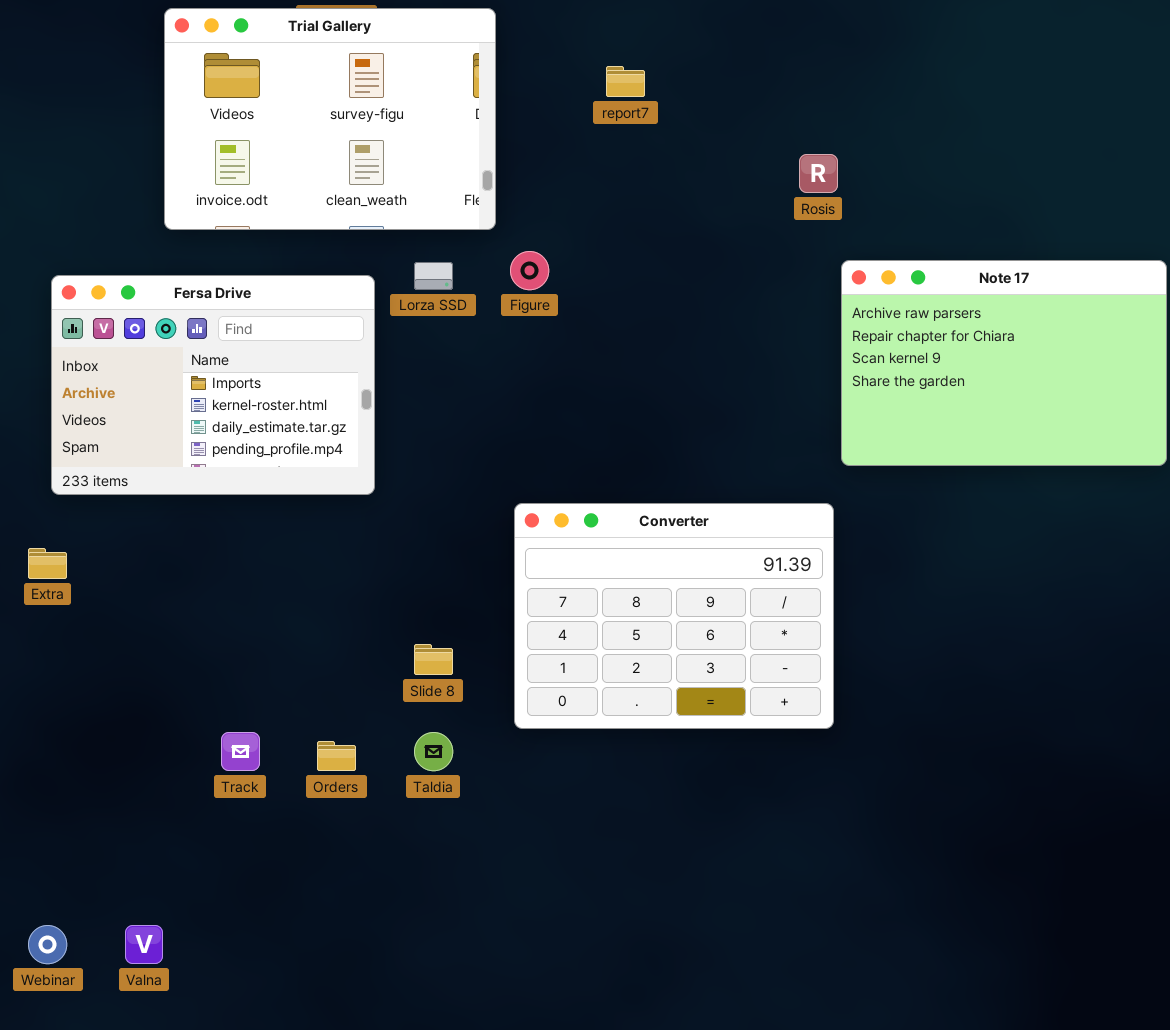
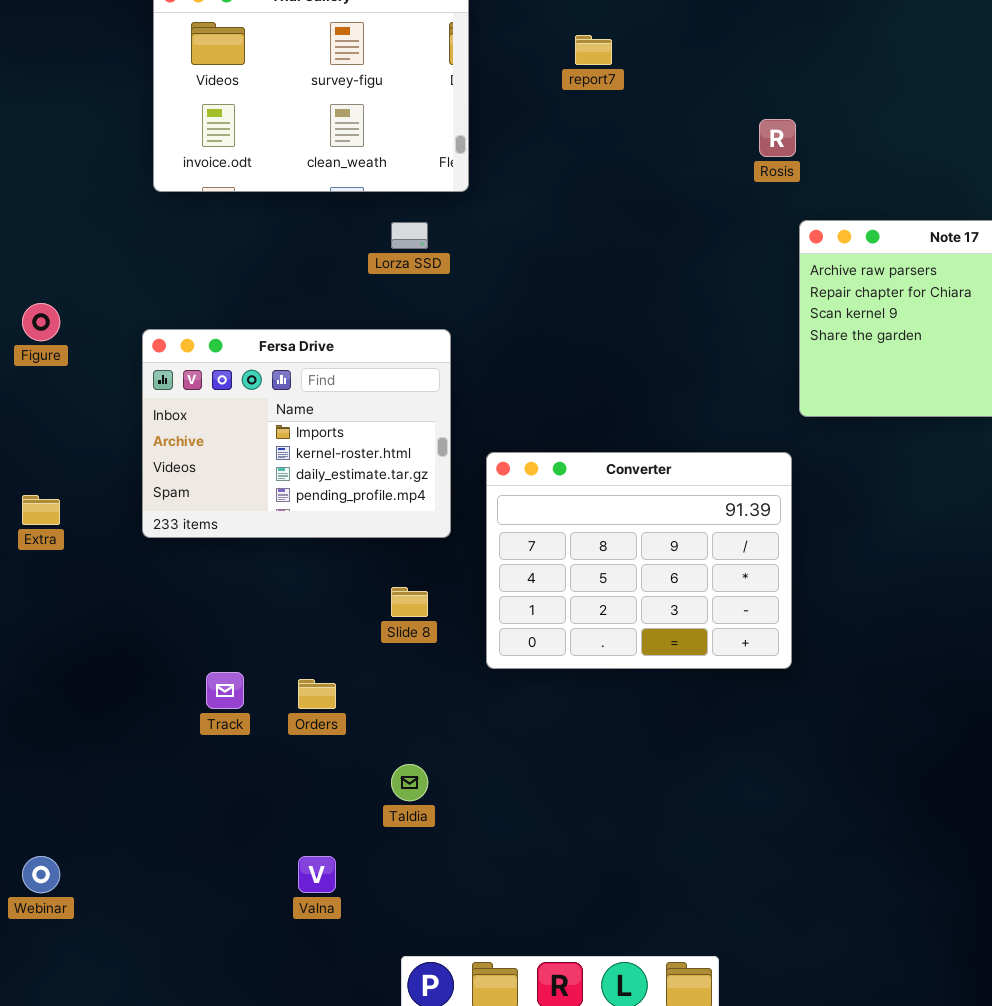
Figure: [510,251,549,290] -> [22,303,60,341], moved
Fersa Drive: [51,275,375,495] -> [142,329,451,538], moved
Taldia: [414,732,453,771] -> [391,764,428,801], moved
Valna: [125,925,163,964] -> [298,856,336,893], moved

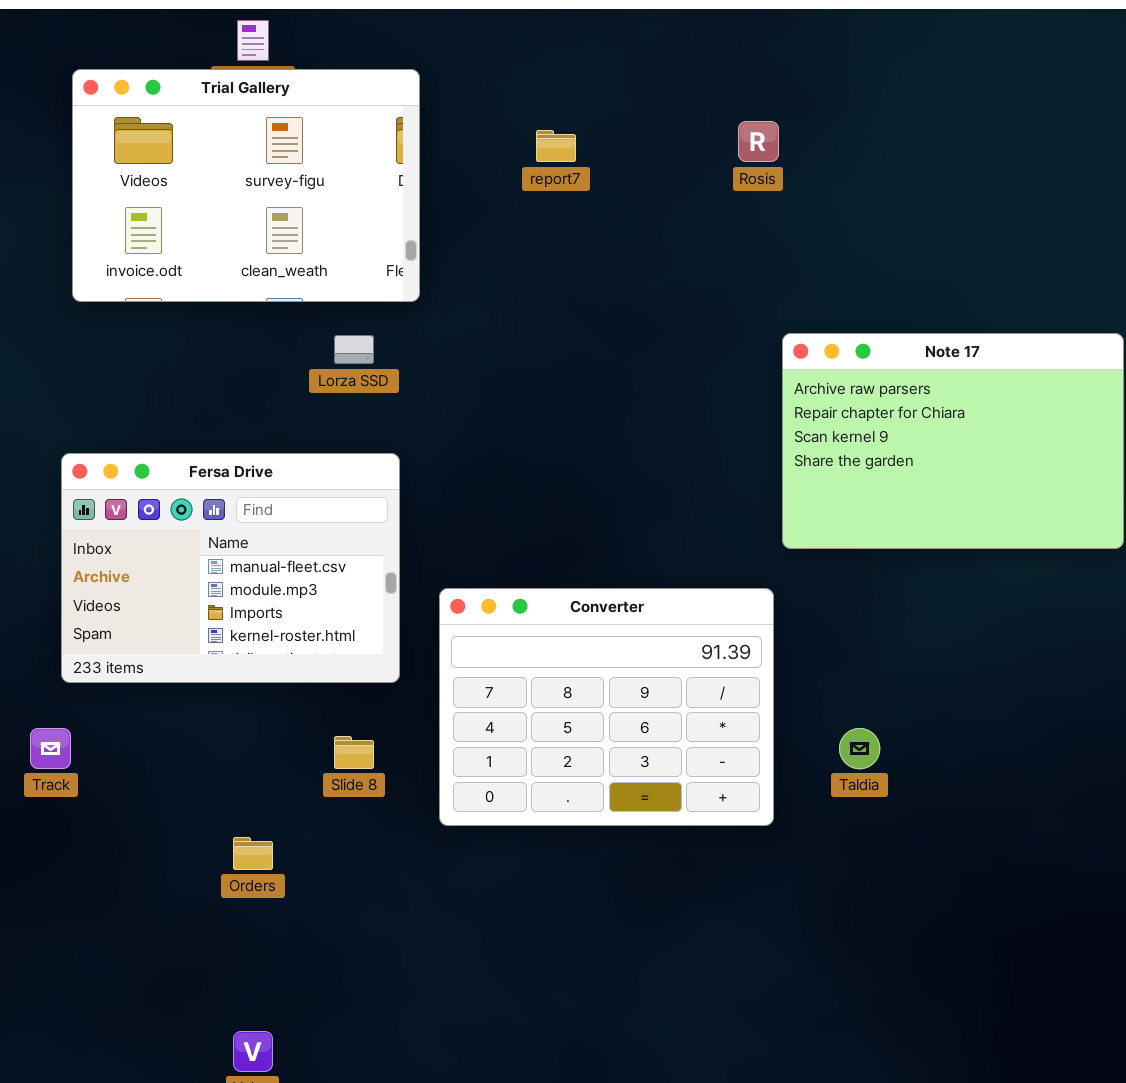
Rosis: [759,119,796,157] -> [738,121,779,162], moved
Fersa Drive: [142,329,451,538] -> [61,453,400,683], scrolled up 2 rows
Track: [206,672,244,709] -> [30,728,71,769], moved
Taldia: [391,764,428,801] -> [839,728,880,769], moved

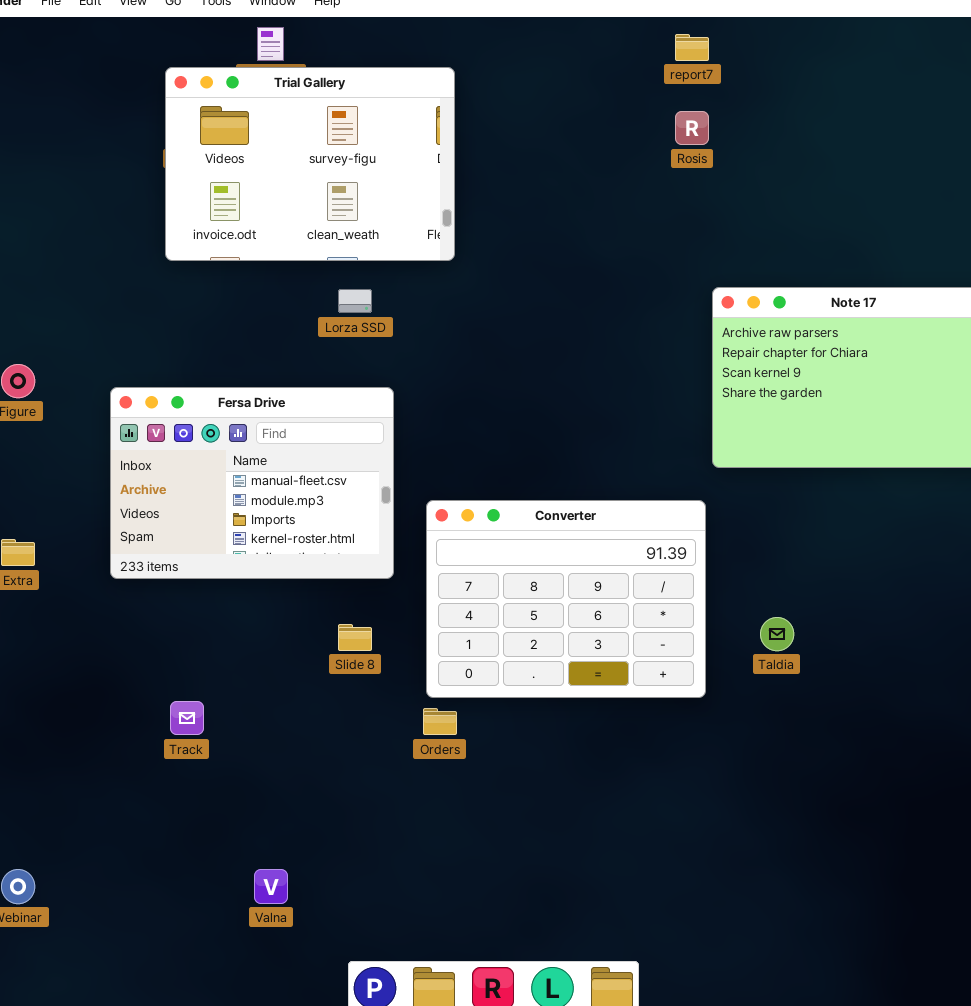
Trial Gallery: [72,69,420,302] -> [165,67,455,261], moved
report7: [536,130,576,162] -> [675,34,709,61], moved
Track: [30,728,71,769] -> [170,701,204,735], moved
Orders: [233,837,273,870] -> [423,708,457,735], moved

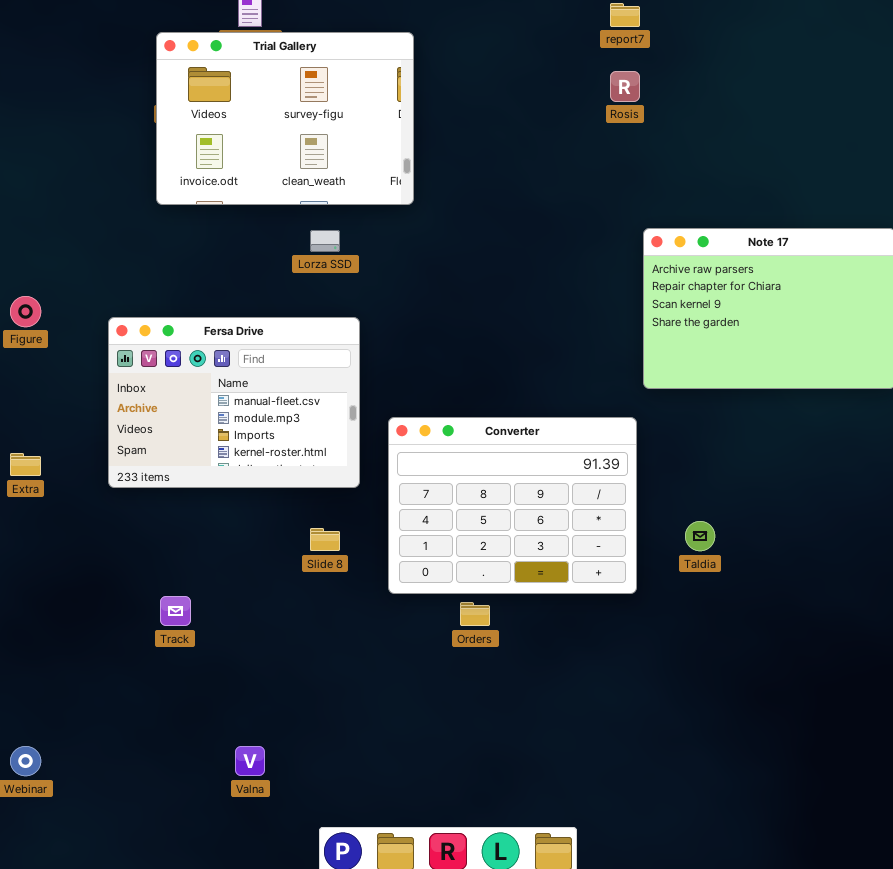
Orders: [423,708,457,735] -> [460,602,490,626], moved

